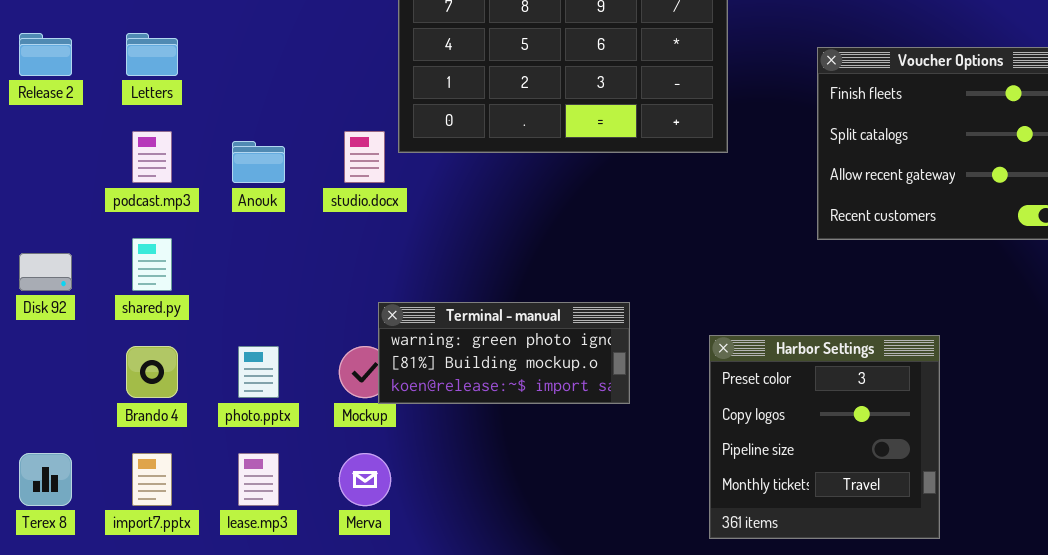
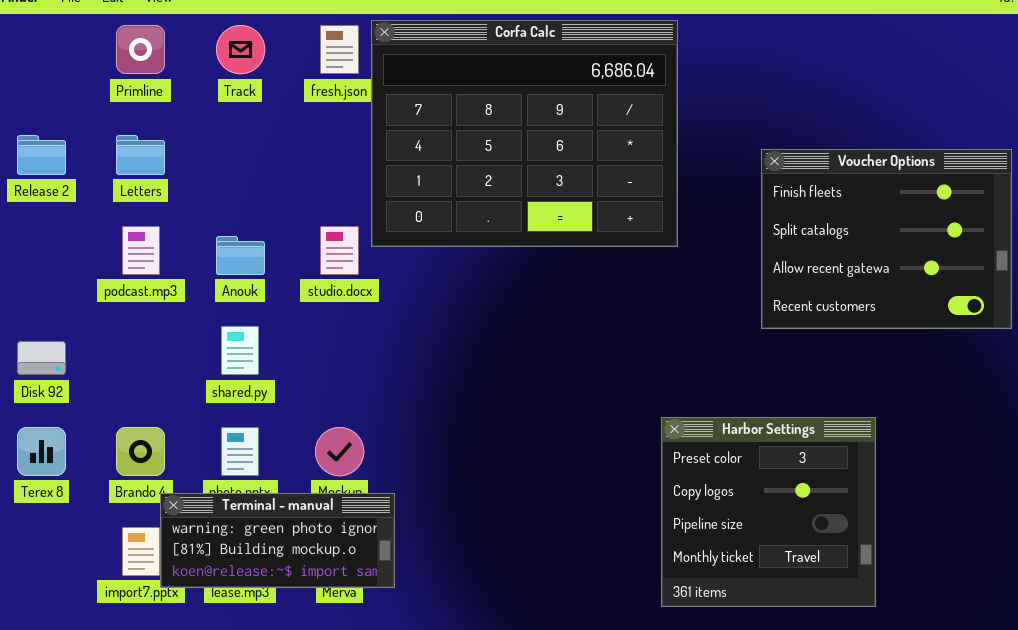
shared.py: [132,238,172,291] -> [221,326,259,375], moved
Terminal - manual: [378,302,630,404] -> [160,493,395,588], moved
Terex 8: [19,453,72,506] -> [17,427,66,476], moved

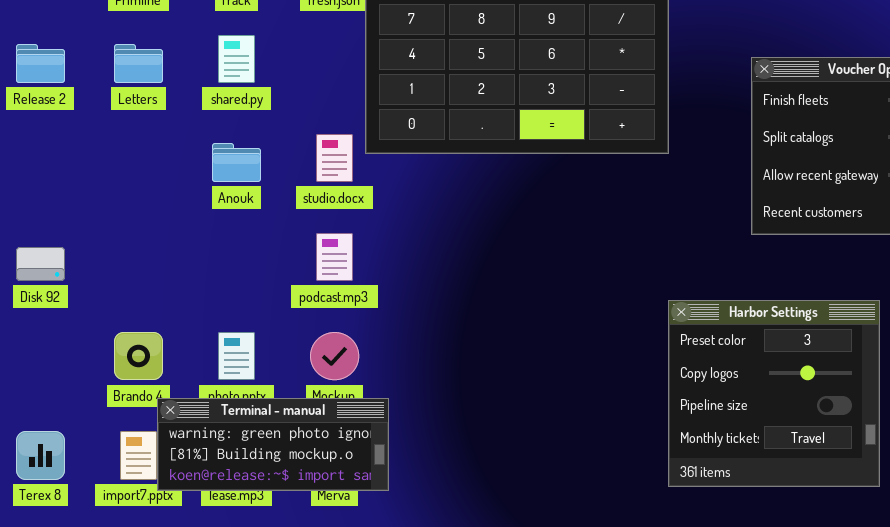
podcast.mp3: [122,226,160,275] -> [316,233,353,281], moved
shared.py: [221,326,259,375] -> [218,35,255,83], moved
Harbor Settings: [661,417,876,607] -> [668,300,880,487], moved
Terex 8: [17,427,66,476] -> [16,431,65,480], moved

